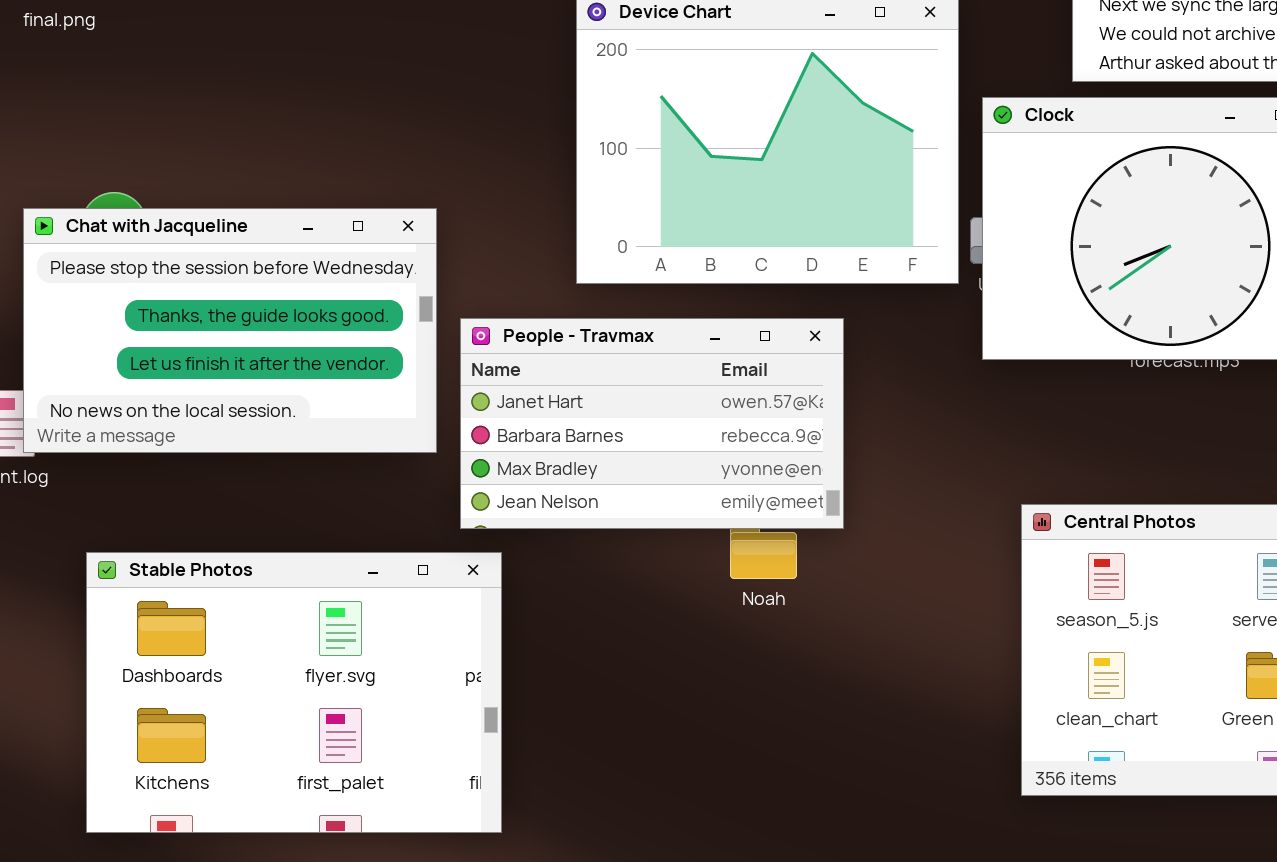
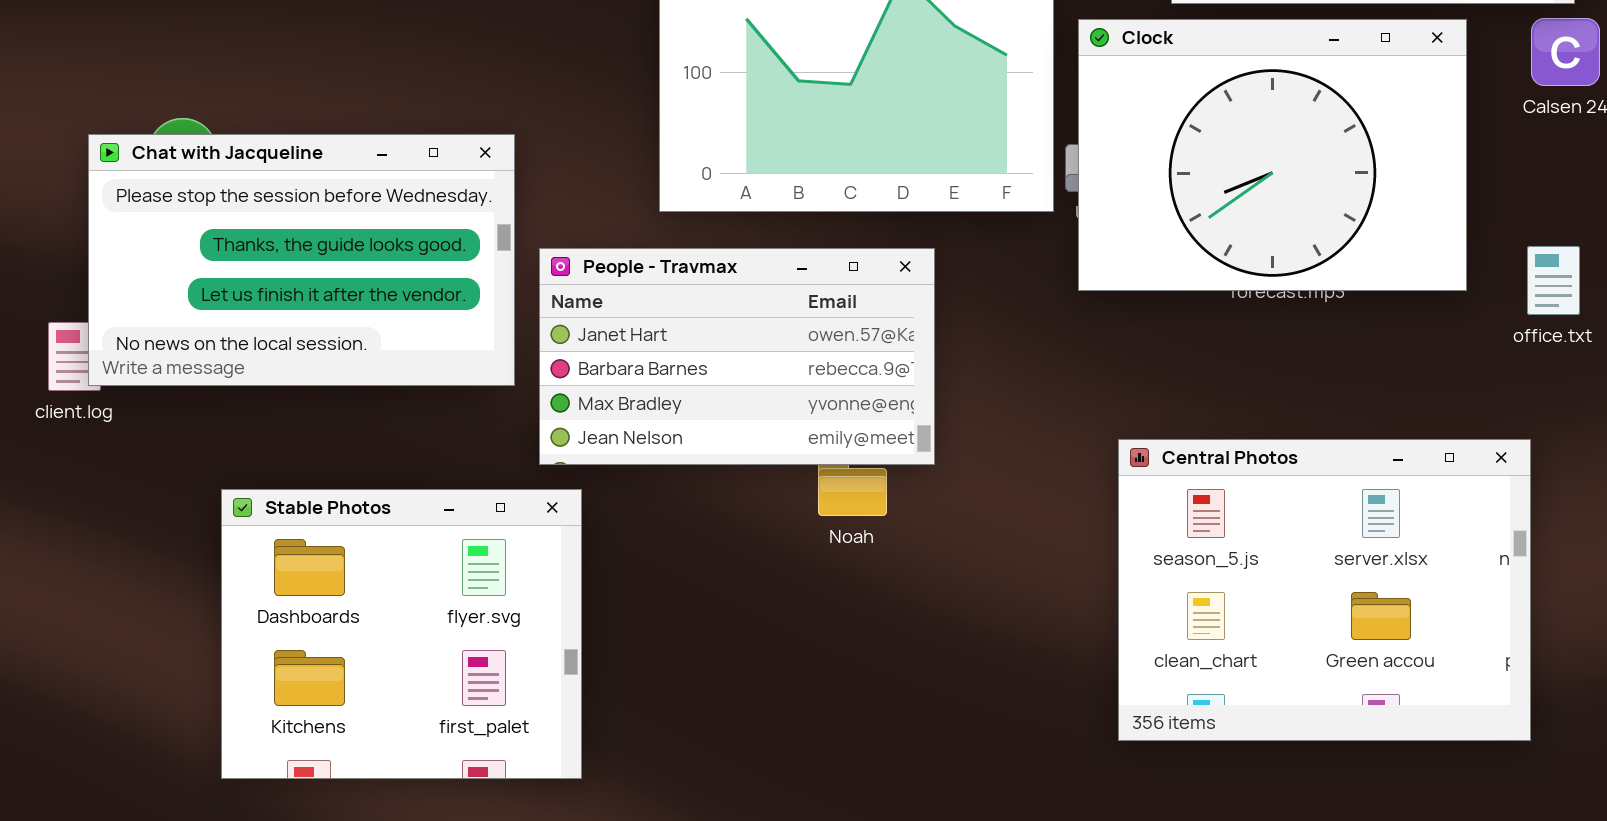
Stable Photos: [86,552,502,833] -> [221,489,582,779], resized

